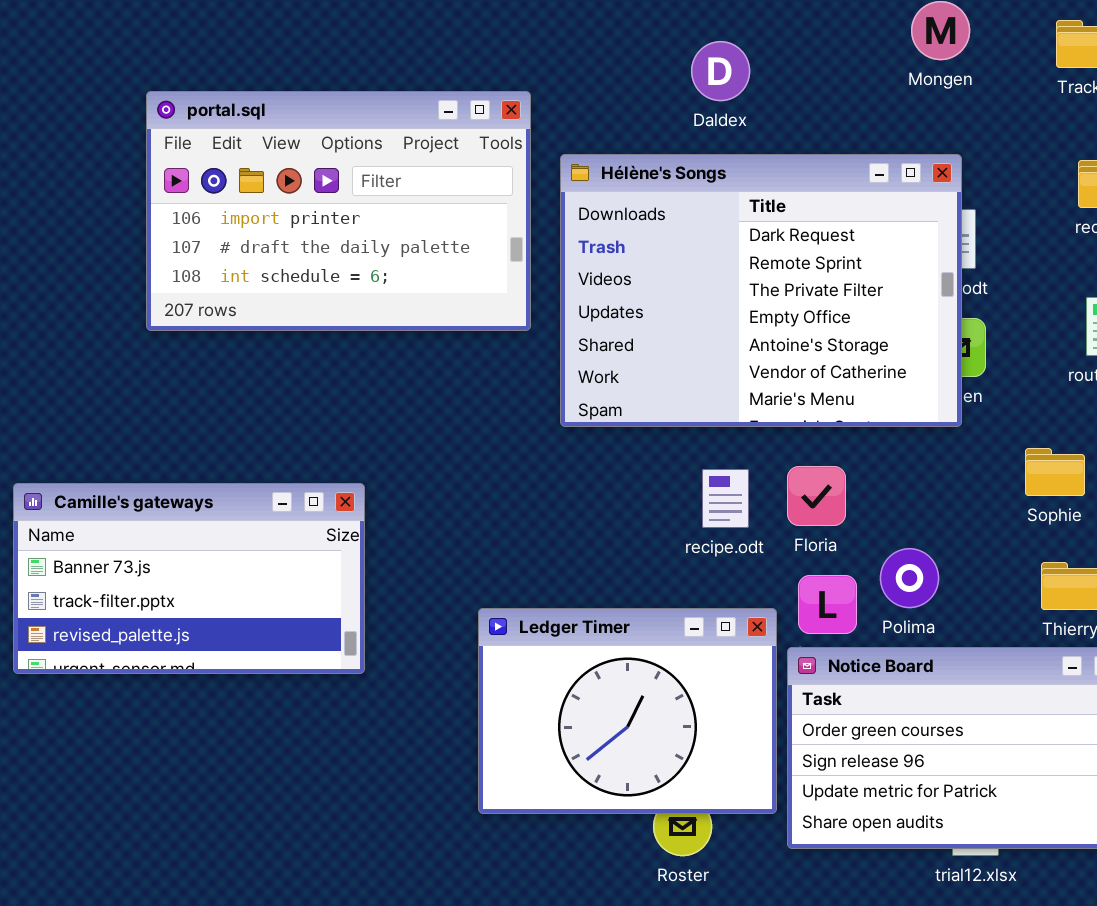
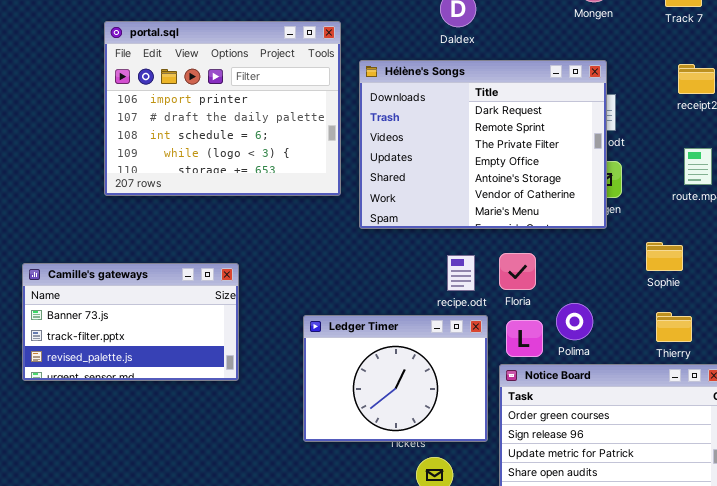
portal.sql: [146,91,531,331] -> [104,21,341,196], resized
Ledger Timer: [478,608,777,814] -> [303,315,488,442], moved

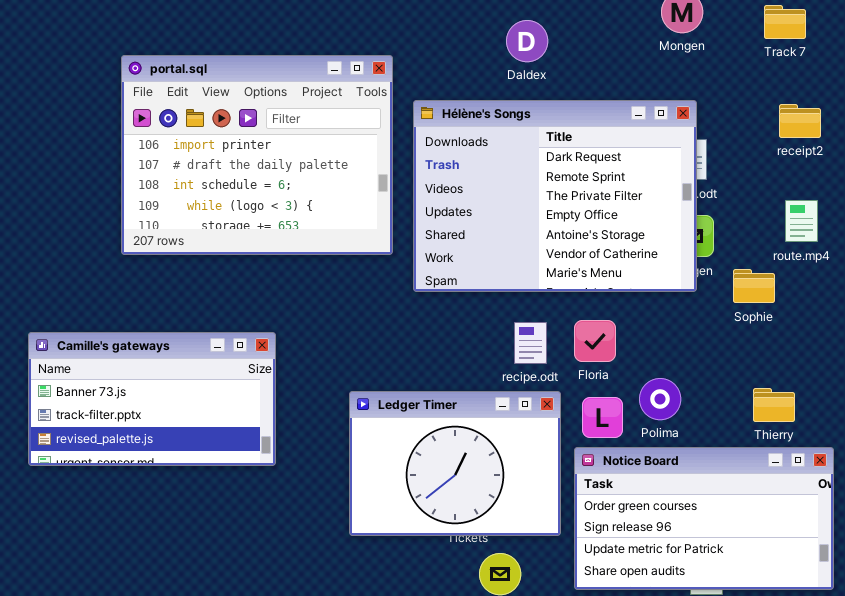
Sophie: [646,242,683,271] -> [733,269,775,303], moved

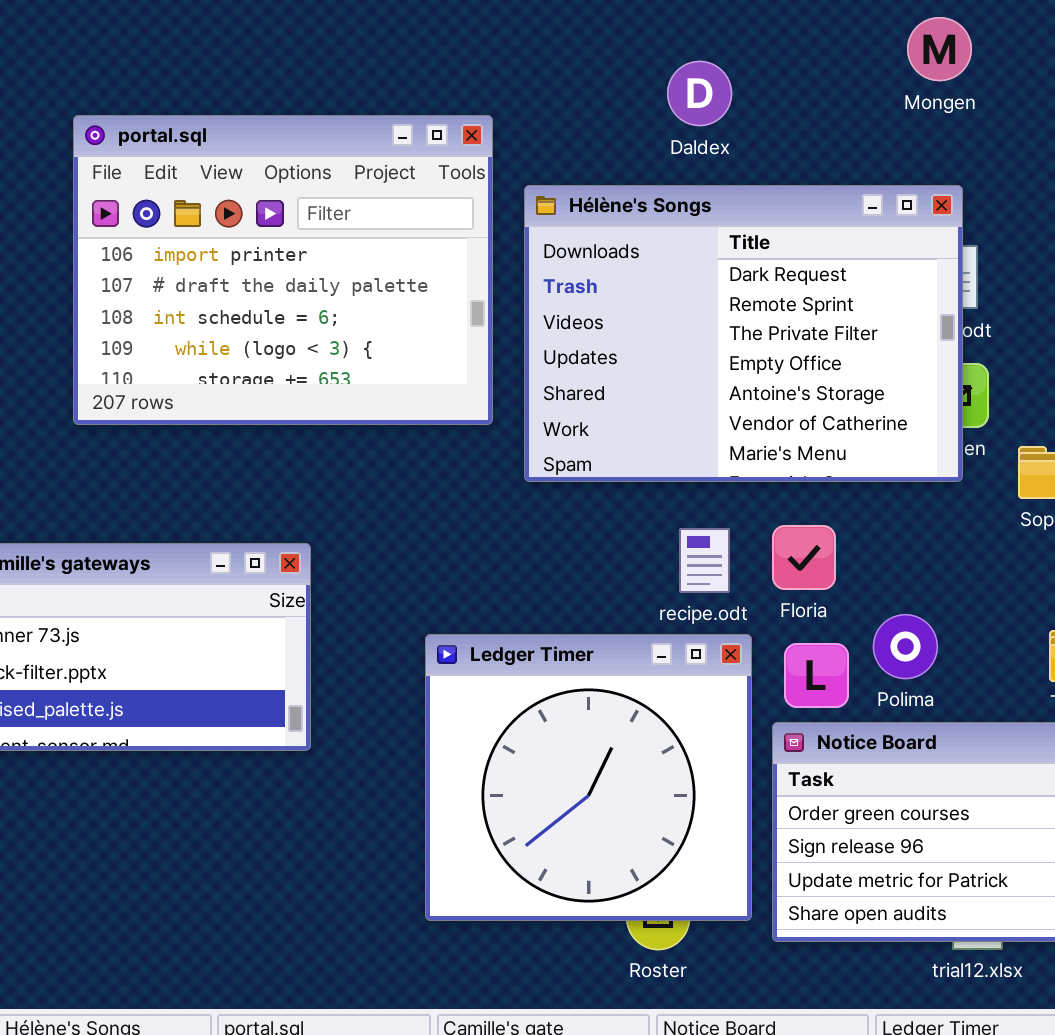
Ledger Timer: [349,391,561,536] -> [425,634,752,921], resized

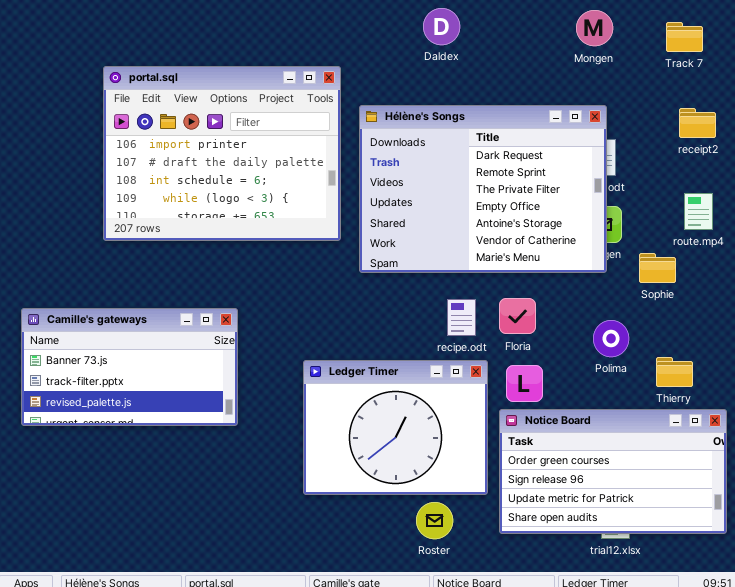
Daldex: [667,61,732,126] -> [423,8,460,45], moved
Polima: [873,614,938,679] -> [593,320,629,357], moved
Ledger Timer: [425,634,752,921] -> [303,360,488,495], resized

